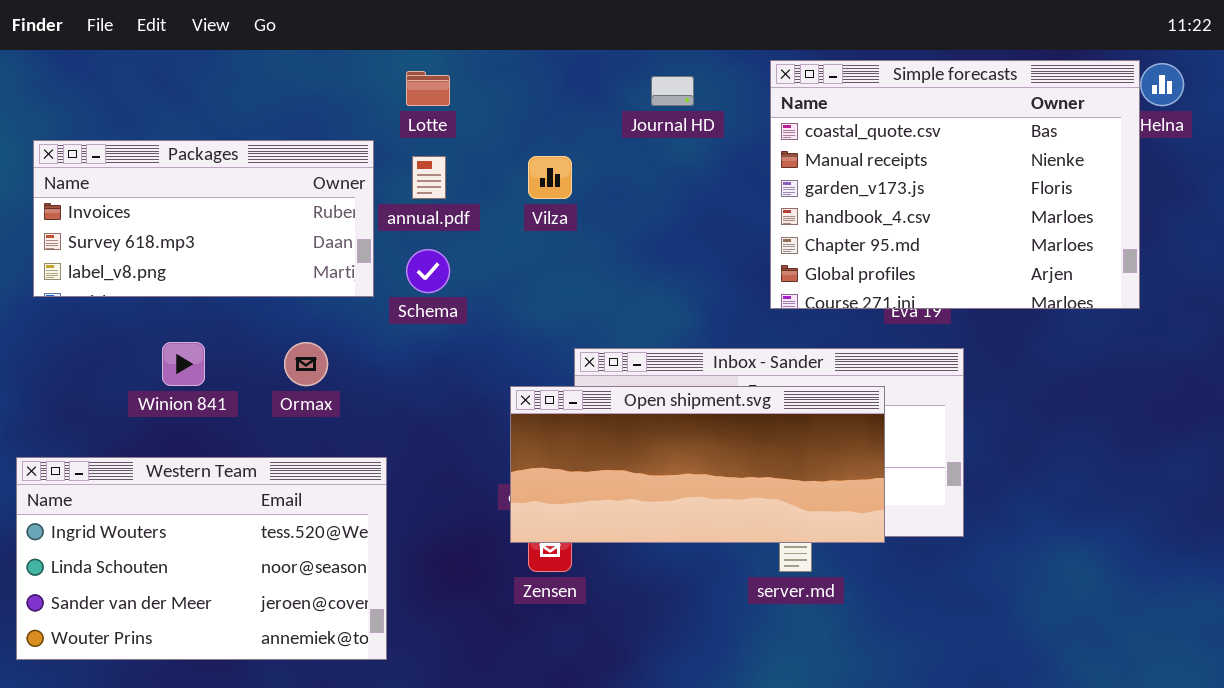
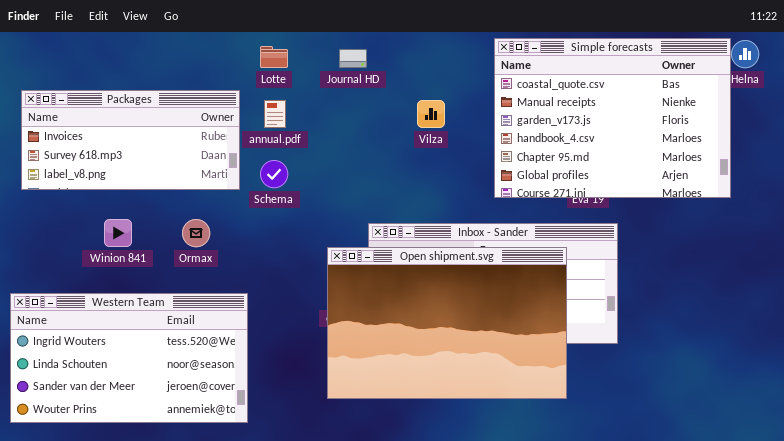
Journal HD: [651,76,694,106] -> [339,49,367,68], moved
Vilza: [528,156,572,199] -> [417,100,445,128], moved
Open shipment.svg: [510,386,885,543] -> [327,247,567,399], resized

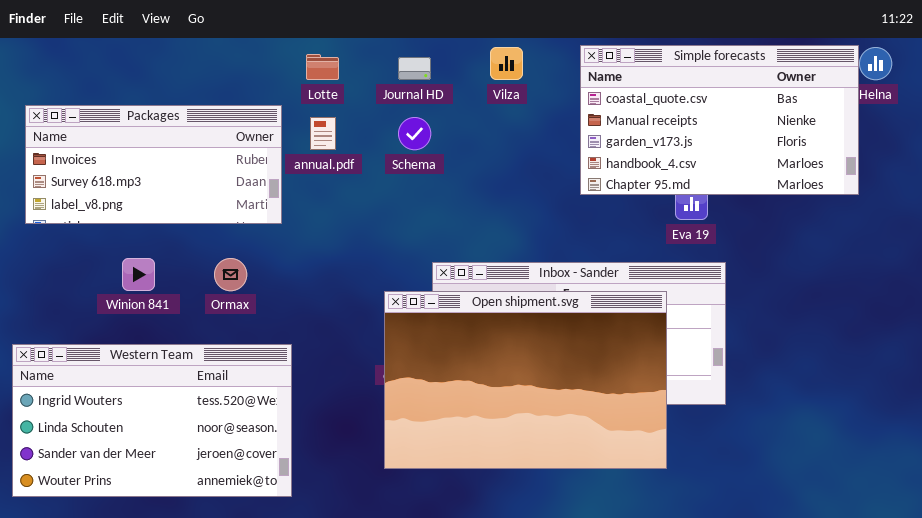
Simple forecasts: [494,38,731,198] -> [580,45,859,195], resized
Vilza: [417,100,445,128] -> [490,47,523,80], moved
Schema: [260,160,288,188] -> [398,117,431,150], moved

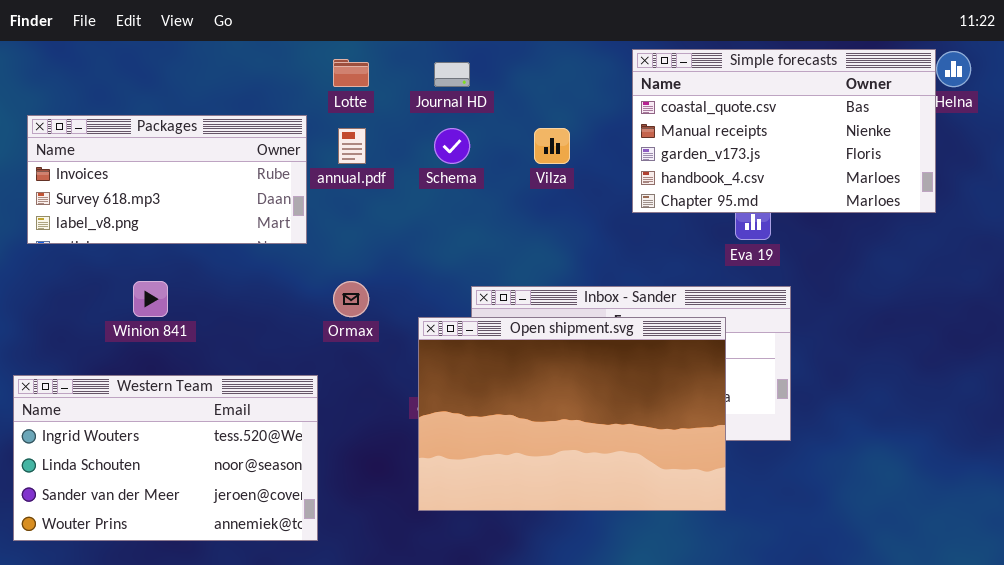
Vilza: [490,47,523,80] -> [534,128,570,164], moved
Ormax: [214,258,247,291] -> [333,281,369,317], moved

